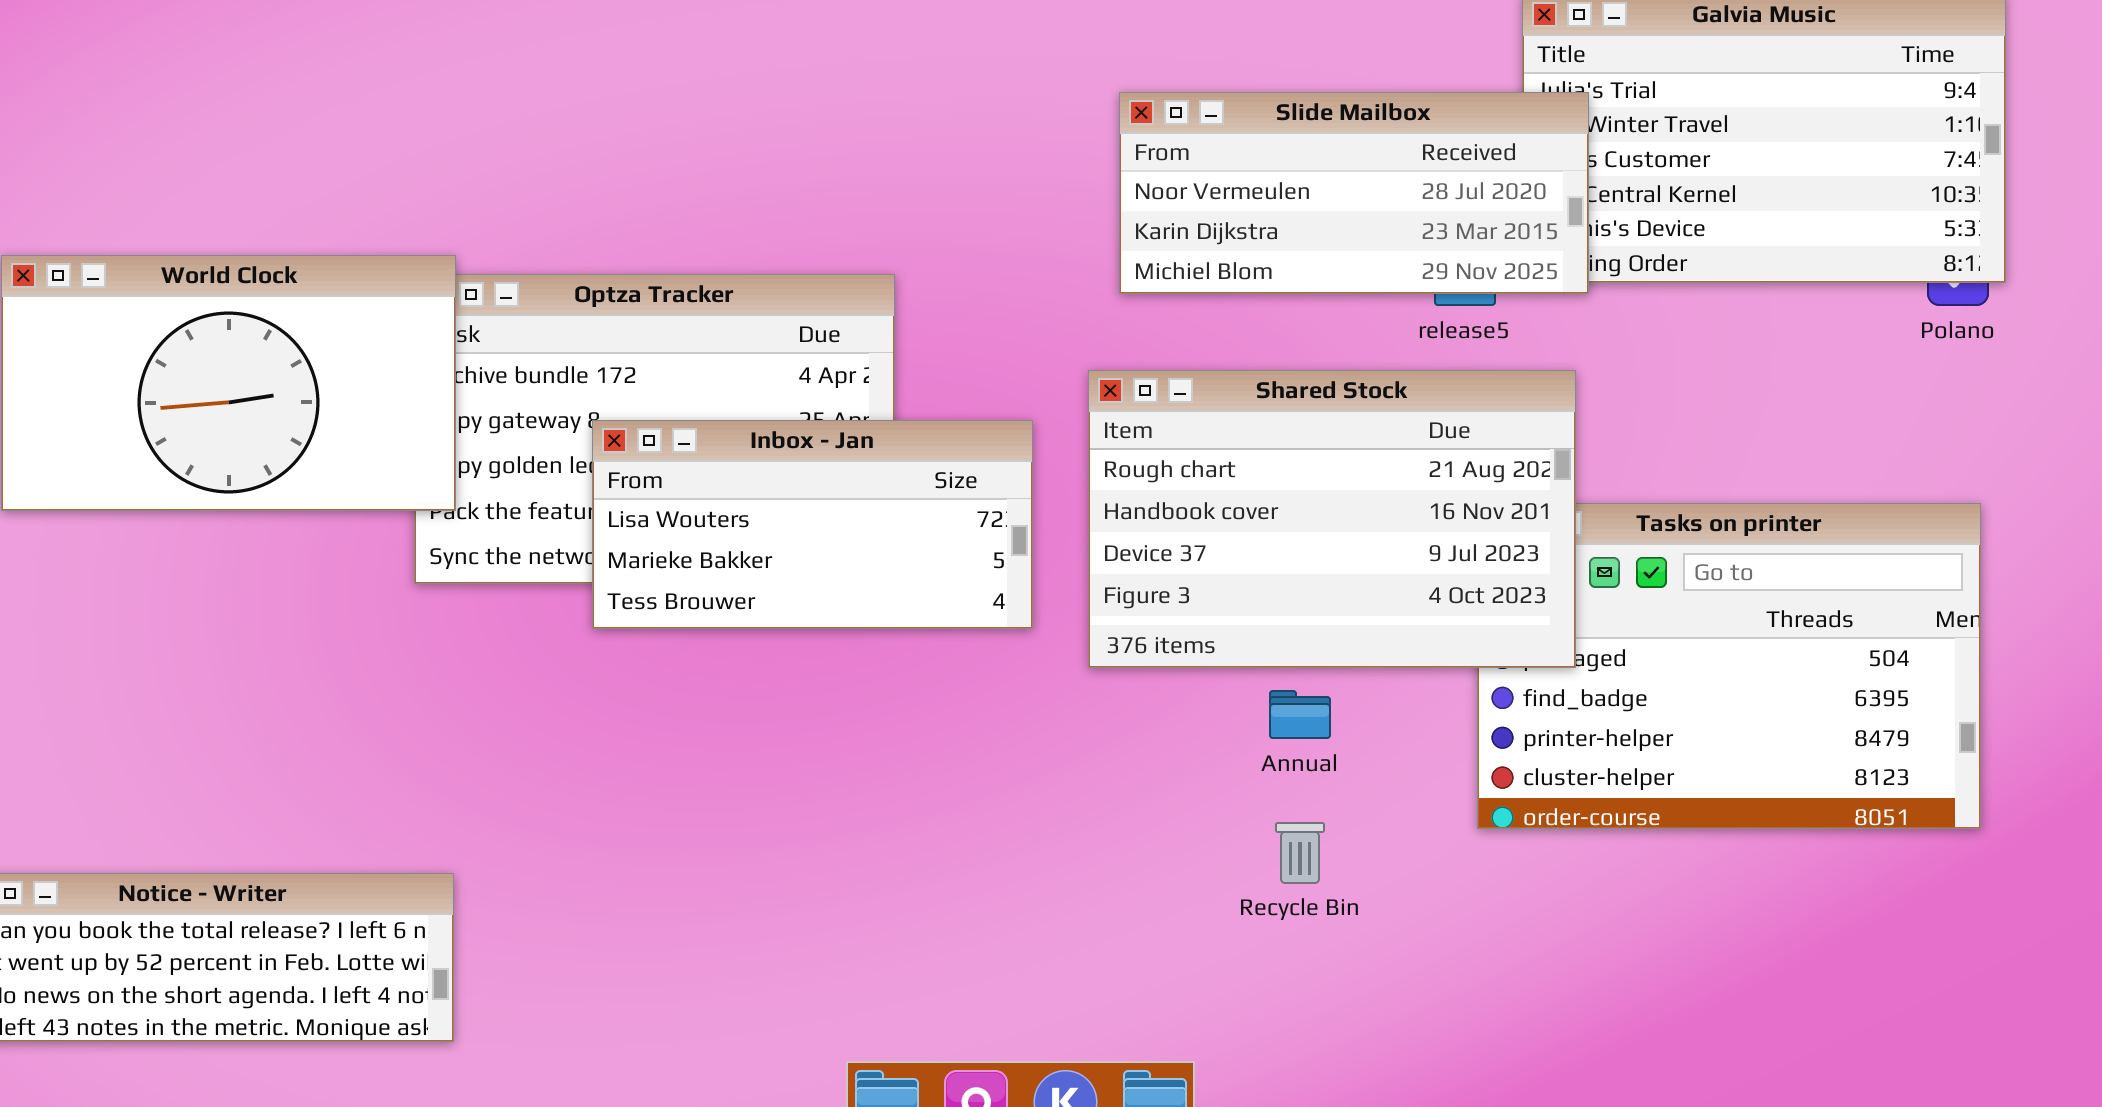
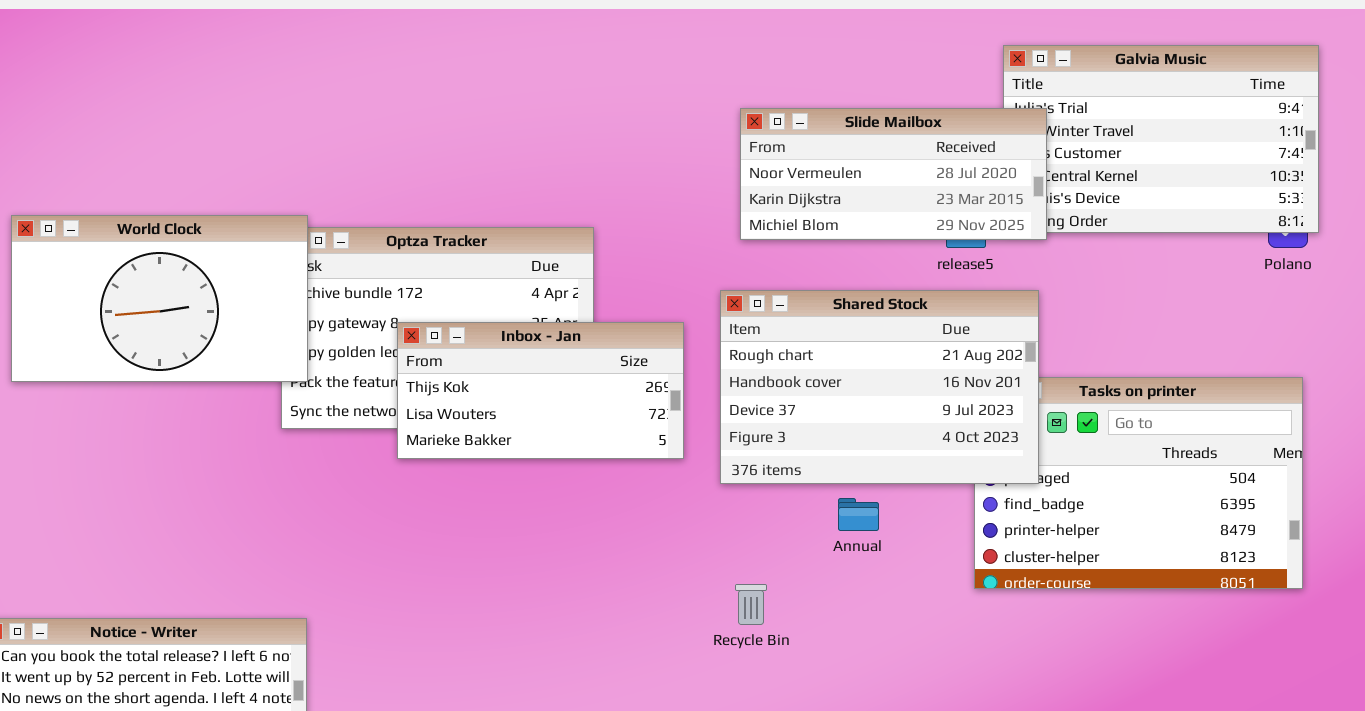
Inbox - Jan: [592,420,1033,629] -> [397,322,684,459], scrolled up 1 row
Recycle Bin: [1275,822,1325,884] -> [735,584,767,625], moved

